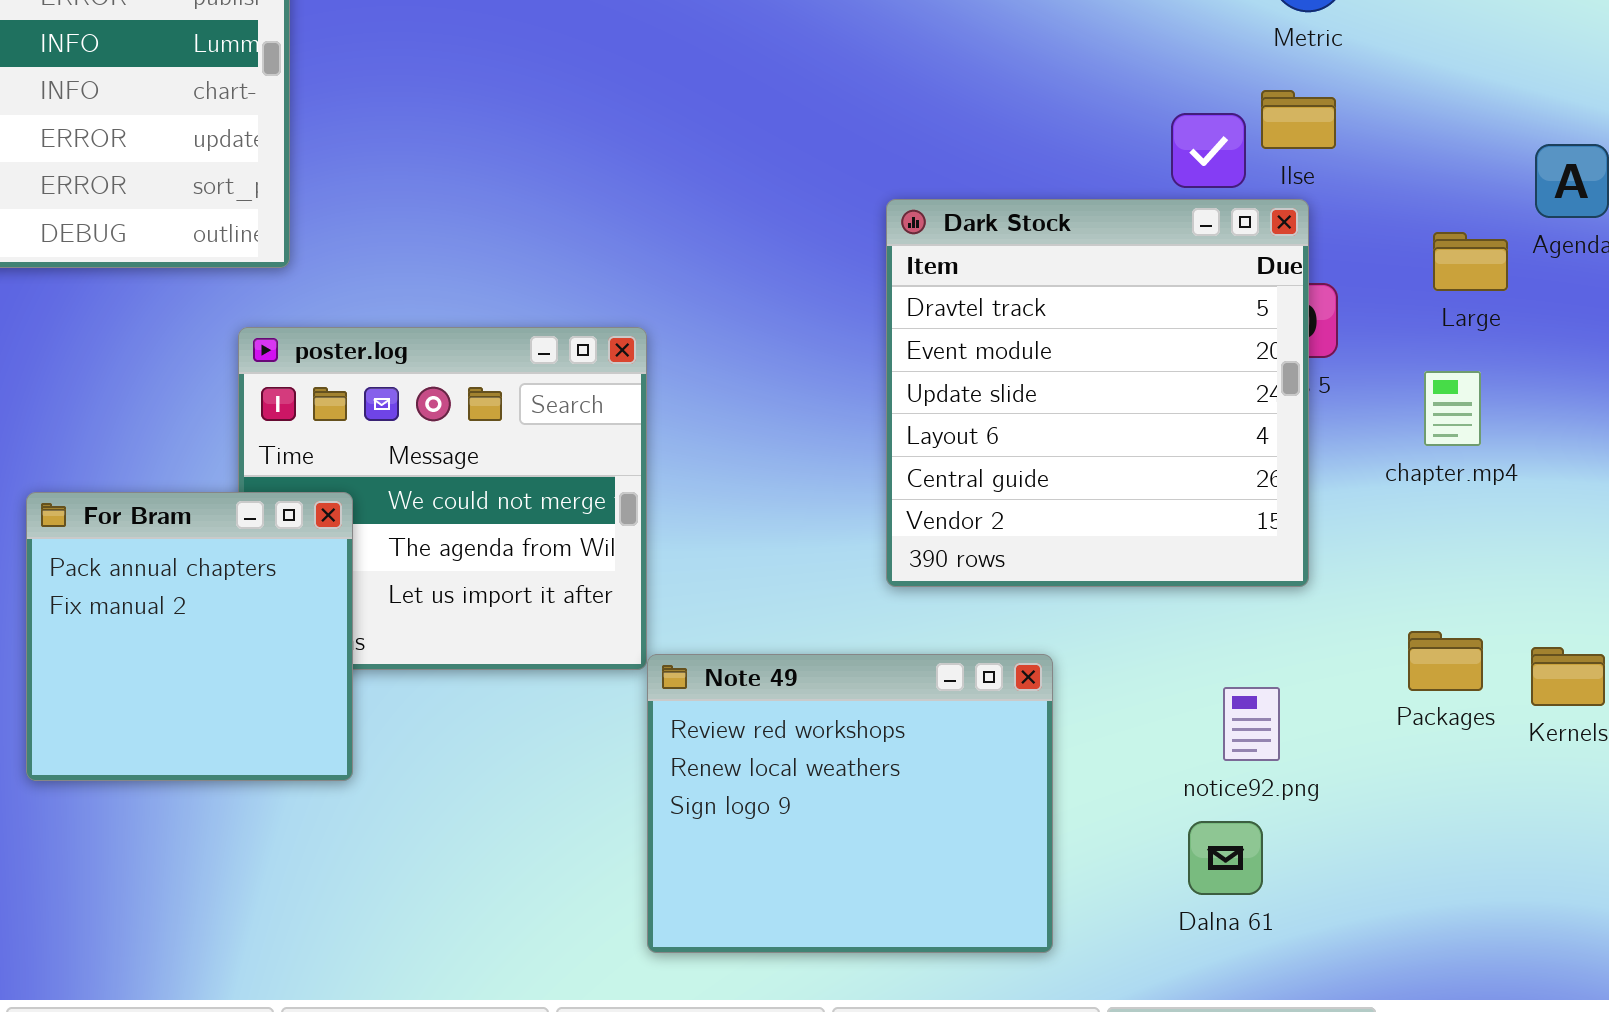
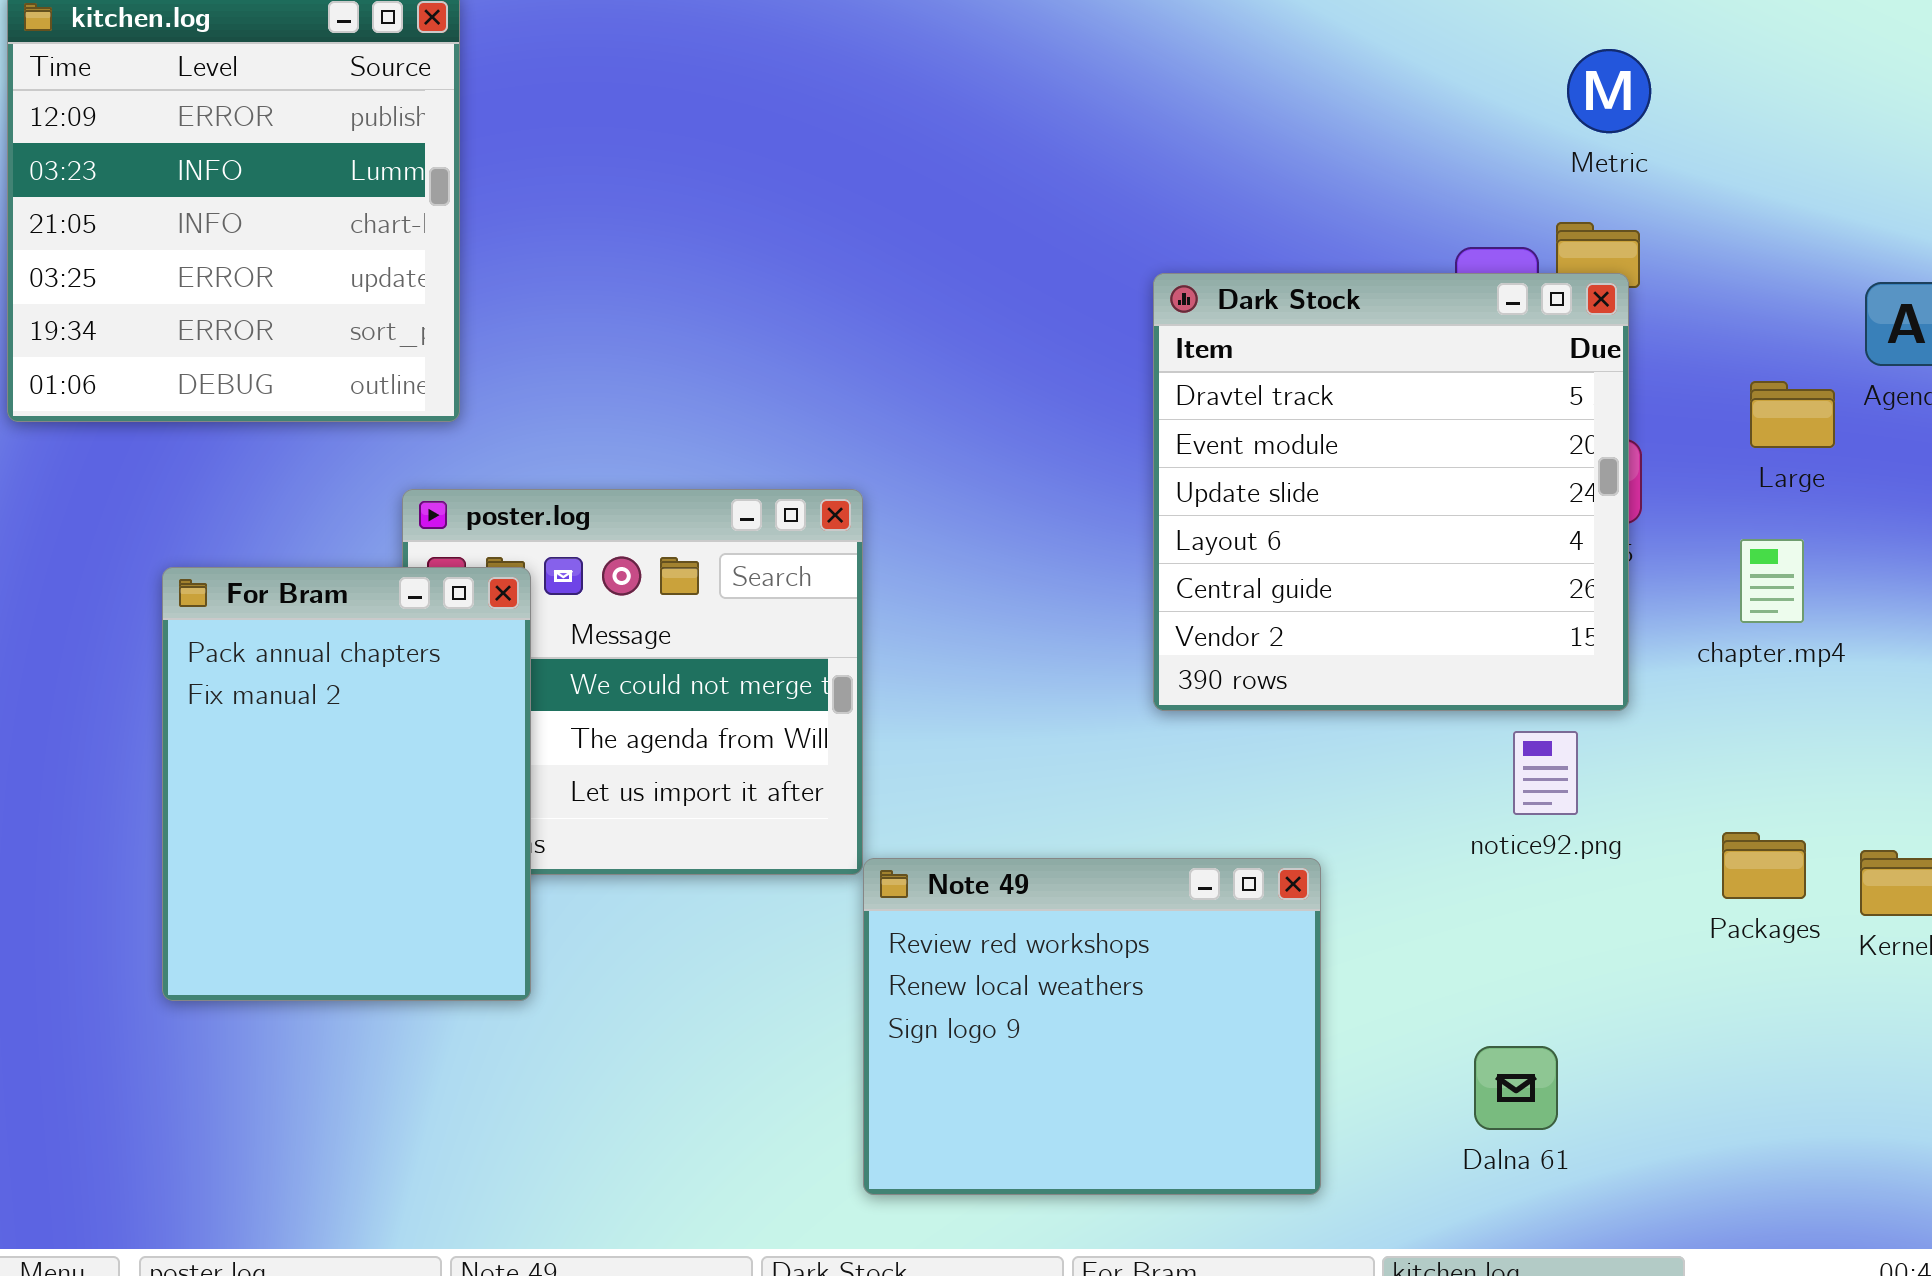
Dark Stock: [886,199,1309,587] -> [1153,273,1629,711], moved
For Bram: [26,492,353,781] -> [162,567,531,1001], resized
notice92.png: [1223,687,1280,761] -> [1513,731,1578,815], moved

